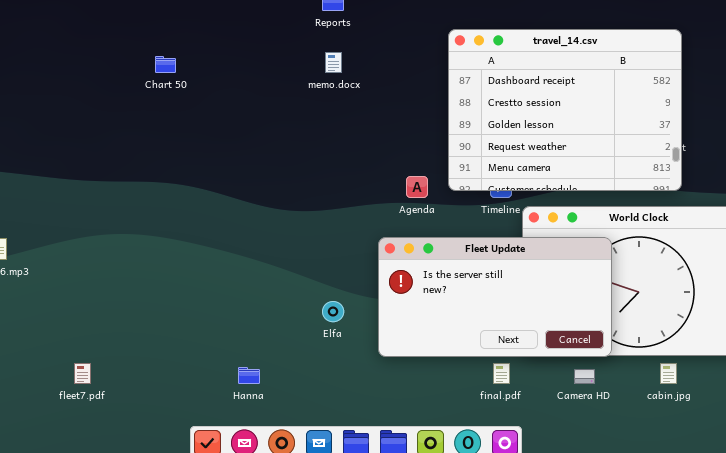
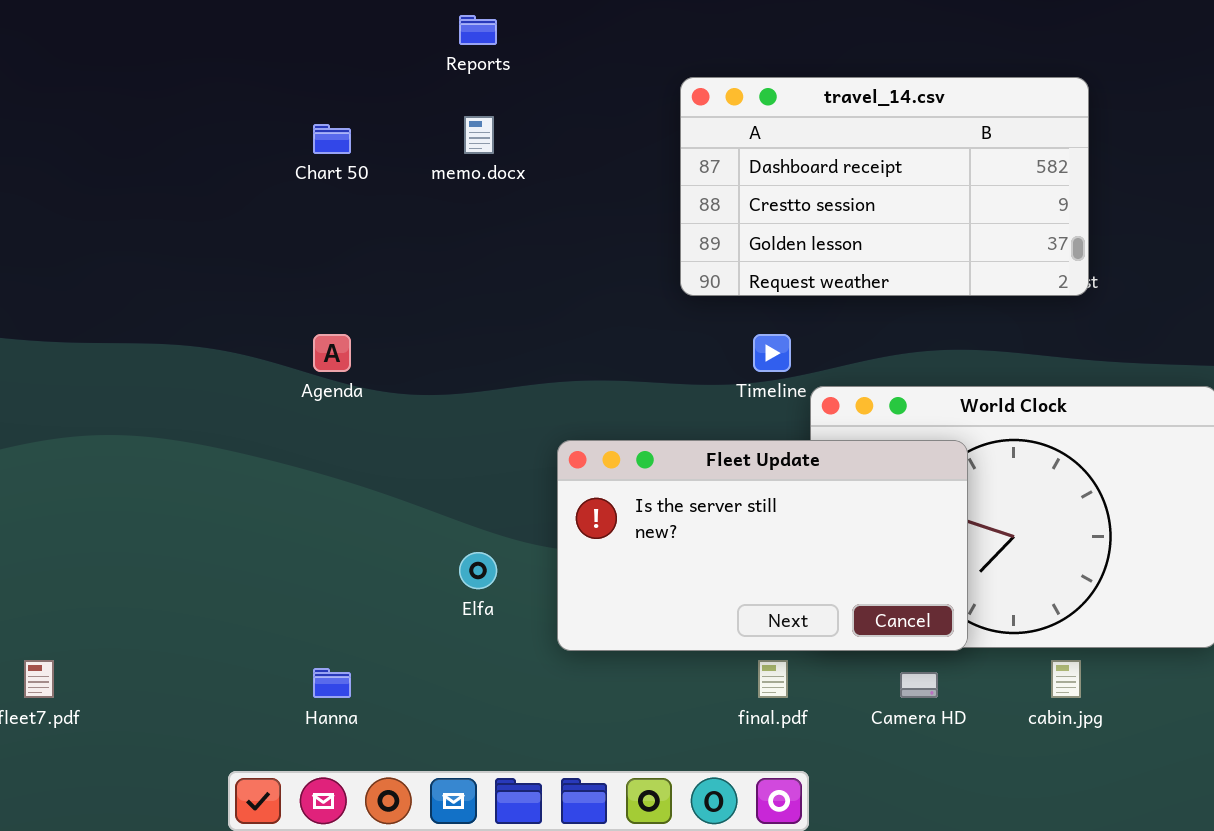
travel_14.csv: [448,29,682,191] -> [680,77,1089,296], resized
Chart 50: [155,56,176,73] -> [313,124,351,154], moved
Agenda: [406,176,428,198] -> [313,334,351,372], moved

